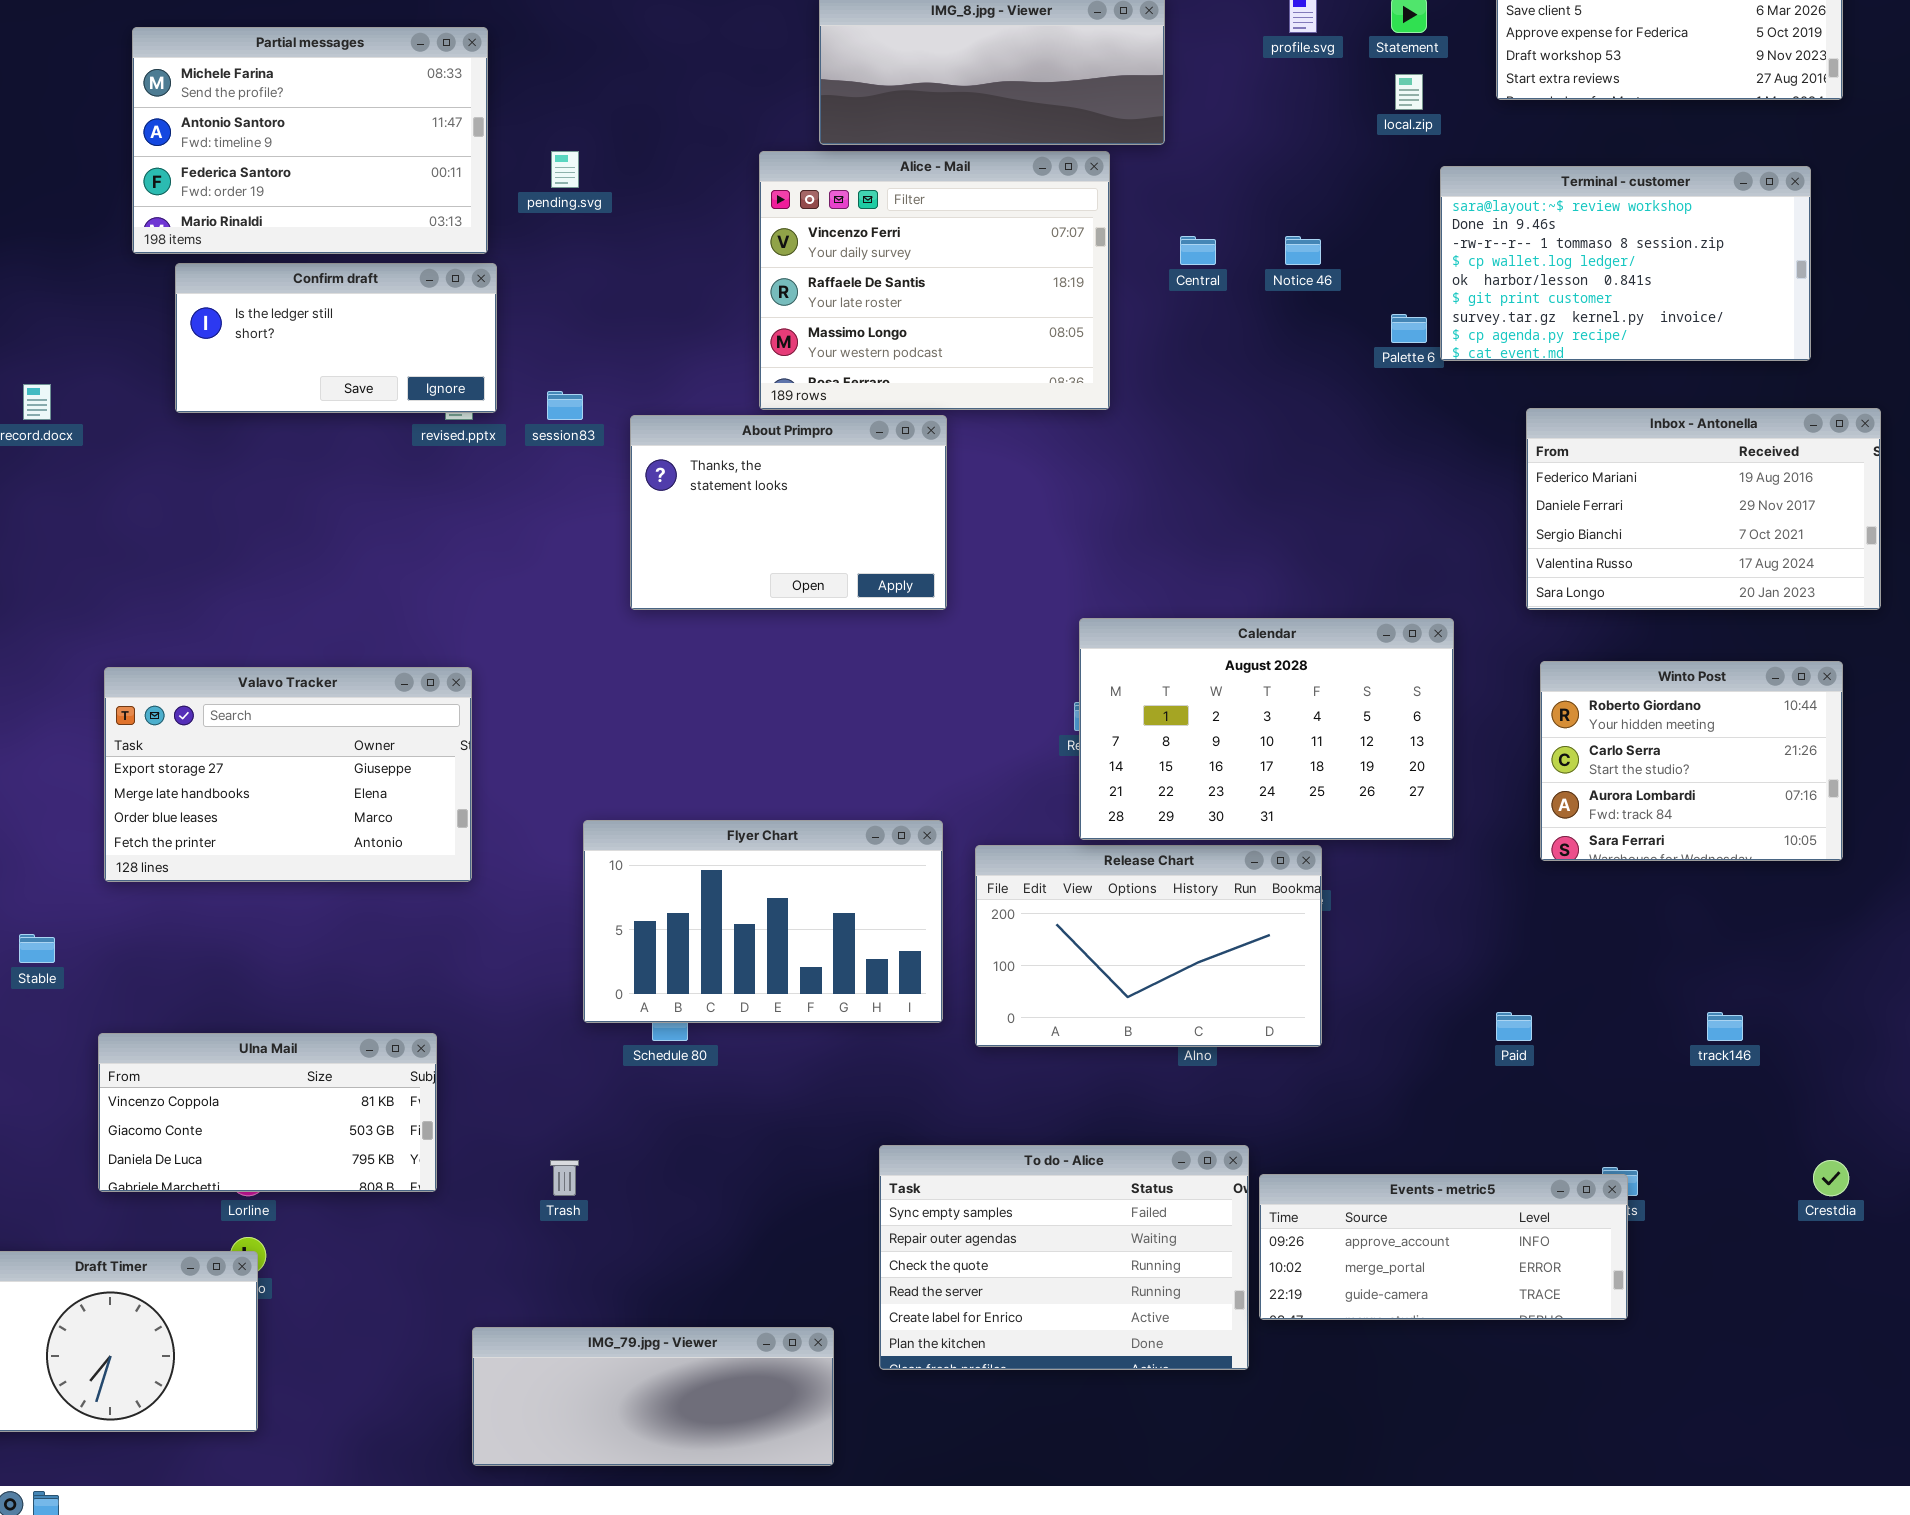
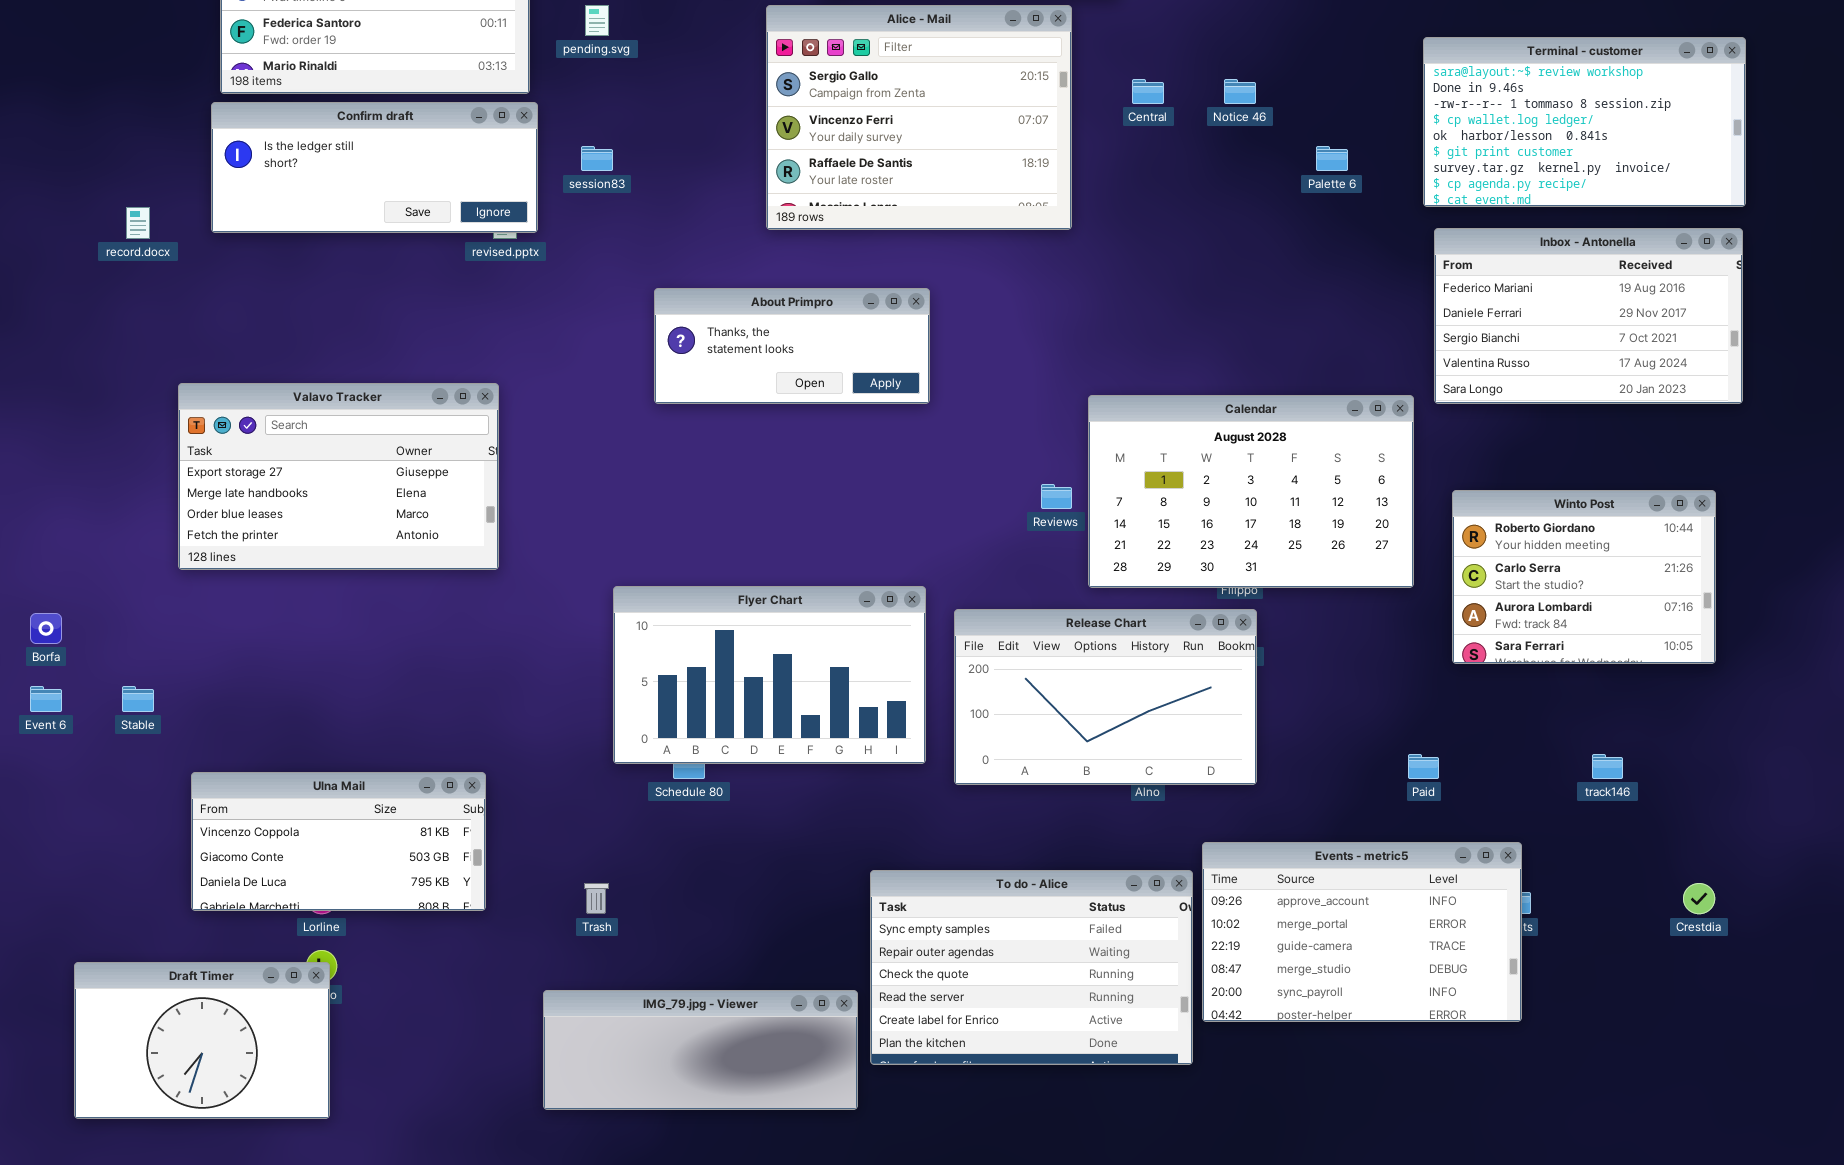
Alice - Mail: [759,151,1110,410] -> [766,5,1072,230], scrolled up 1 row
Terminal - customer: [1440,166,1811,361] -> [1423,37,1746,207], moved
Confirm draft: [175,263,497,413] -> [211,102,538,233], resized
session83: [547,391,583,420] -> [581,146,613,171], moved
About Primpro: [630,415,947,610] -> [654,288,930,404], resized
Calendar: [1079,618,1454,840] -> [1088,395,1414,588], moved
Winto Post: [1540,661,1843,861] -> [1452,490,1716,664], moved
Valavo Tracker: [104,667,472,882] -> [178,383,499,570], moved
Events - metric5: [1259,1174,1628,1320] -> [1202,842,1522,1022], resized
IMG_79.jpg - Viewer: [472,1327,834,1466] -> [543,990,858,1110], moved

